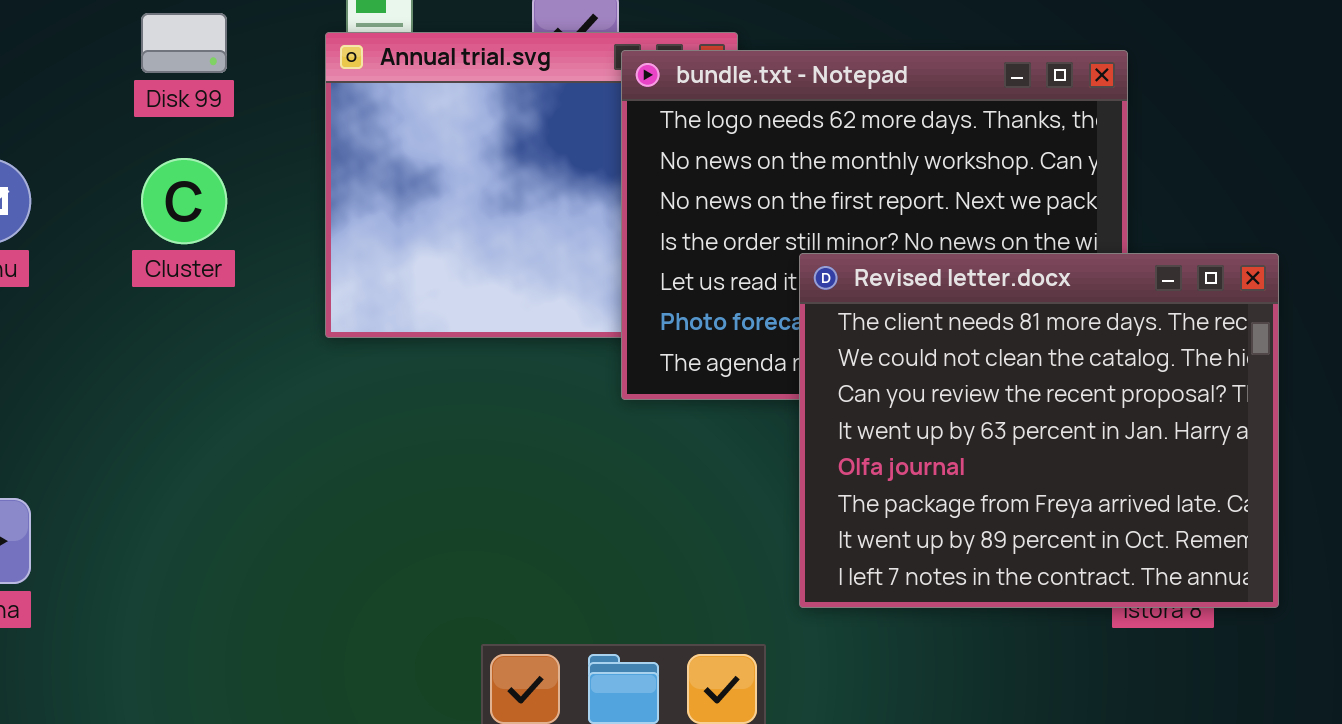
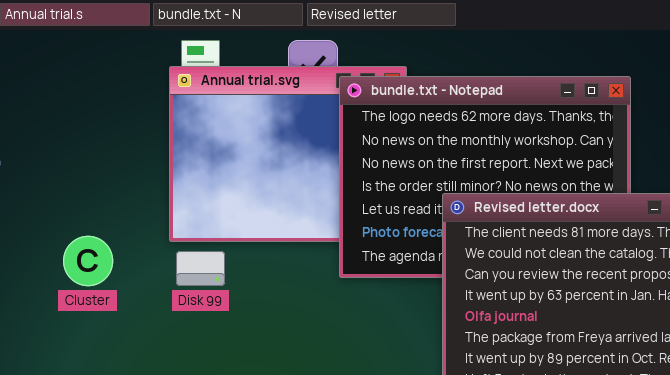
Disk 99: [141,13,227,73] -> [176,251,225,286], moved
Cluster: [141,158,227,244] -> [63,236,113,286], moved

